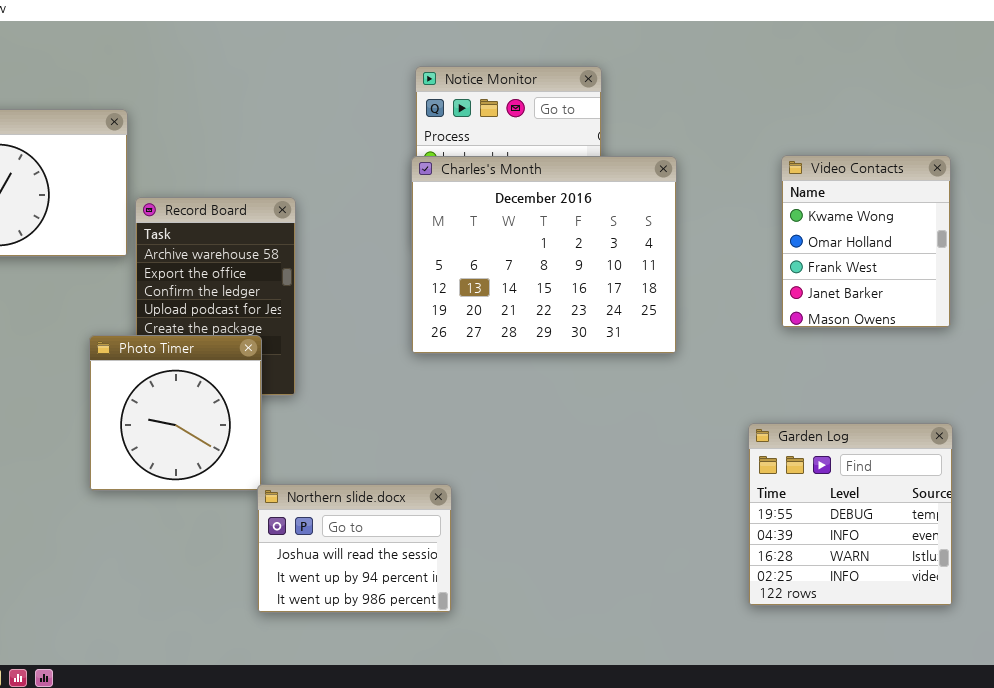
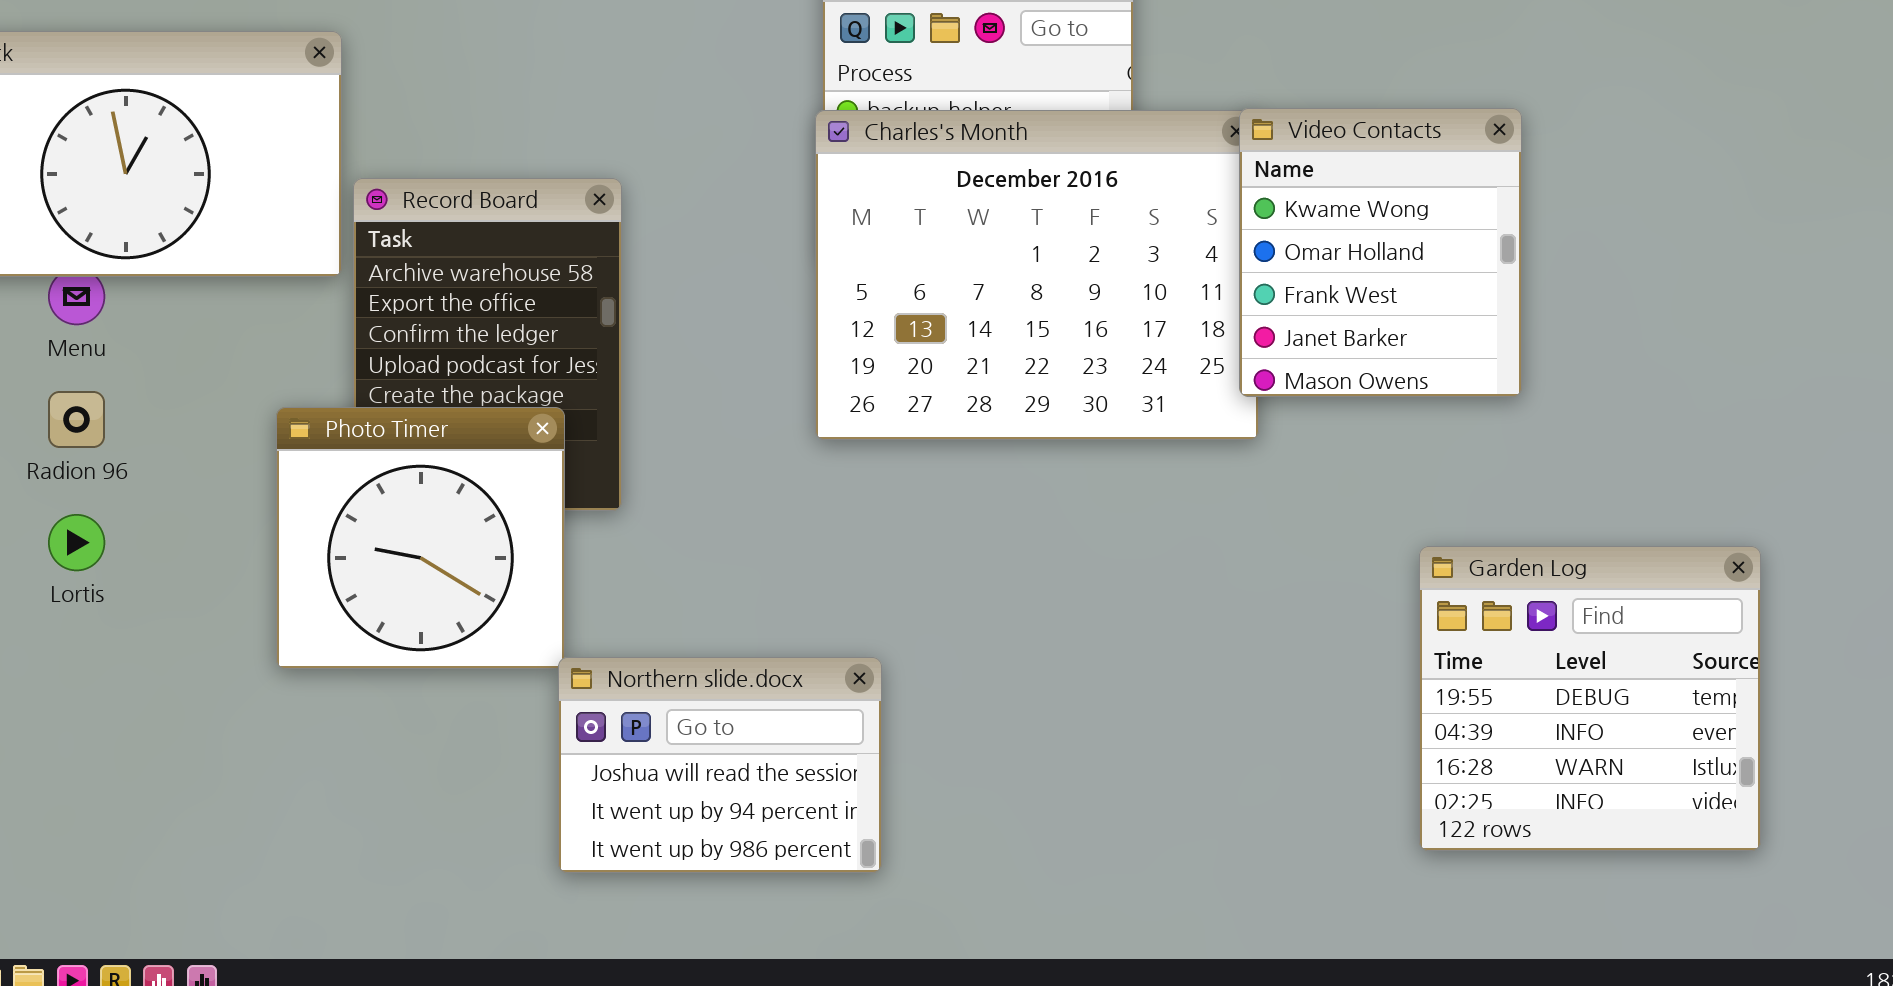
Video Contacts: [781,155,951,328] -> [1239,108,1522,397], moved
Garden Log: [748,423,953,606] -> [1419,546,1761,851], moved

